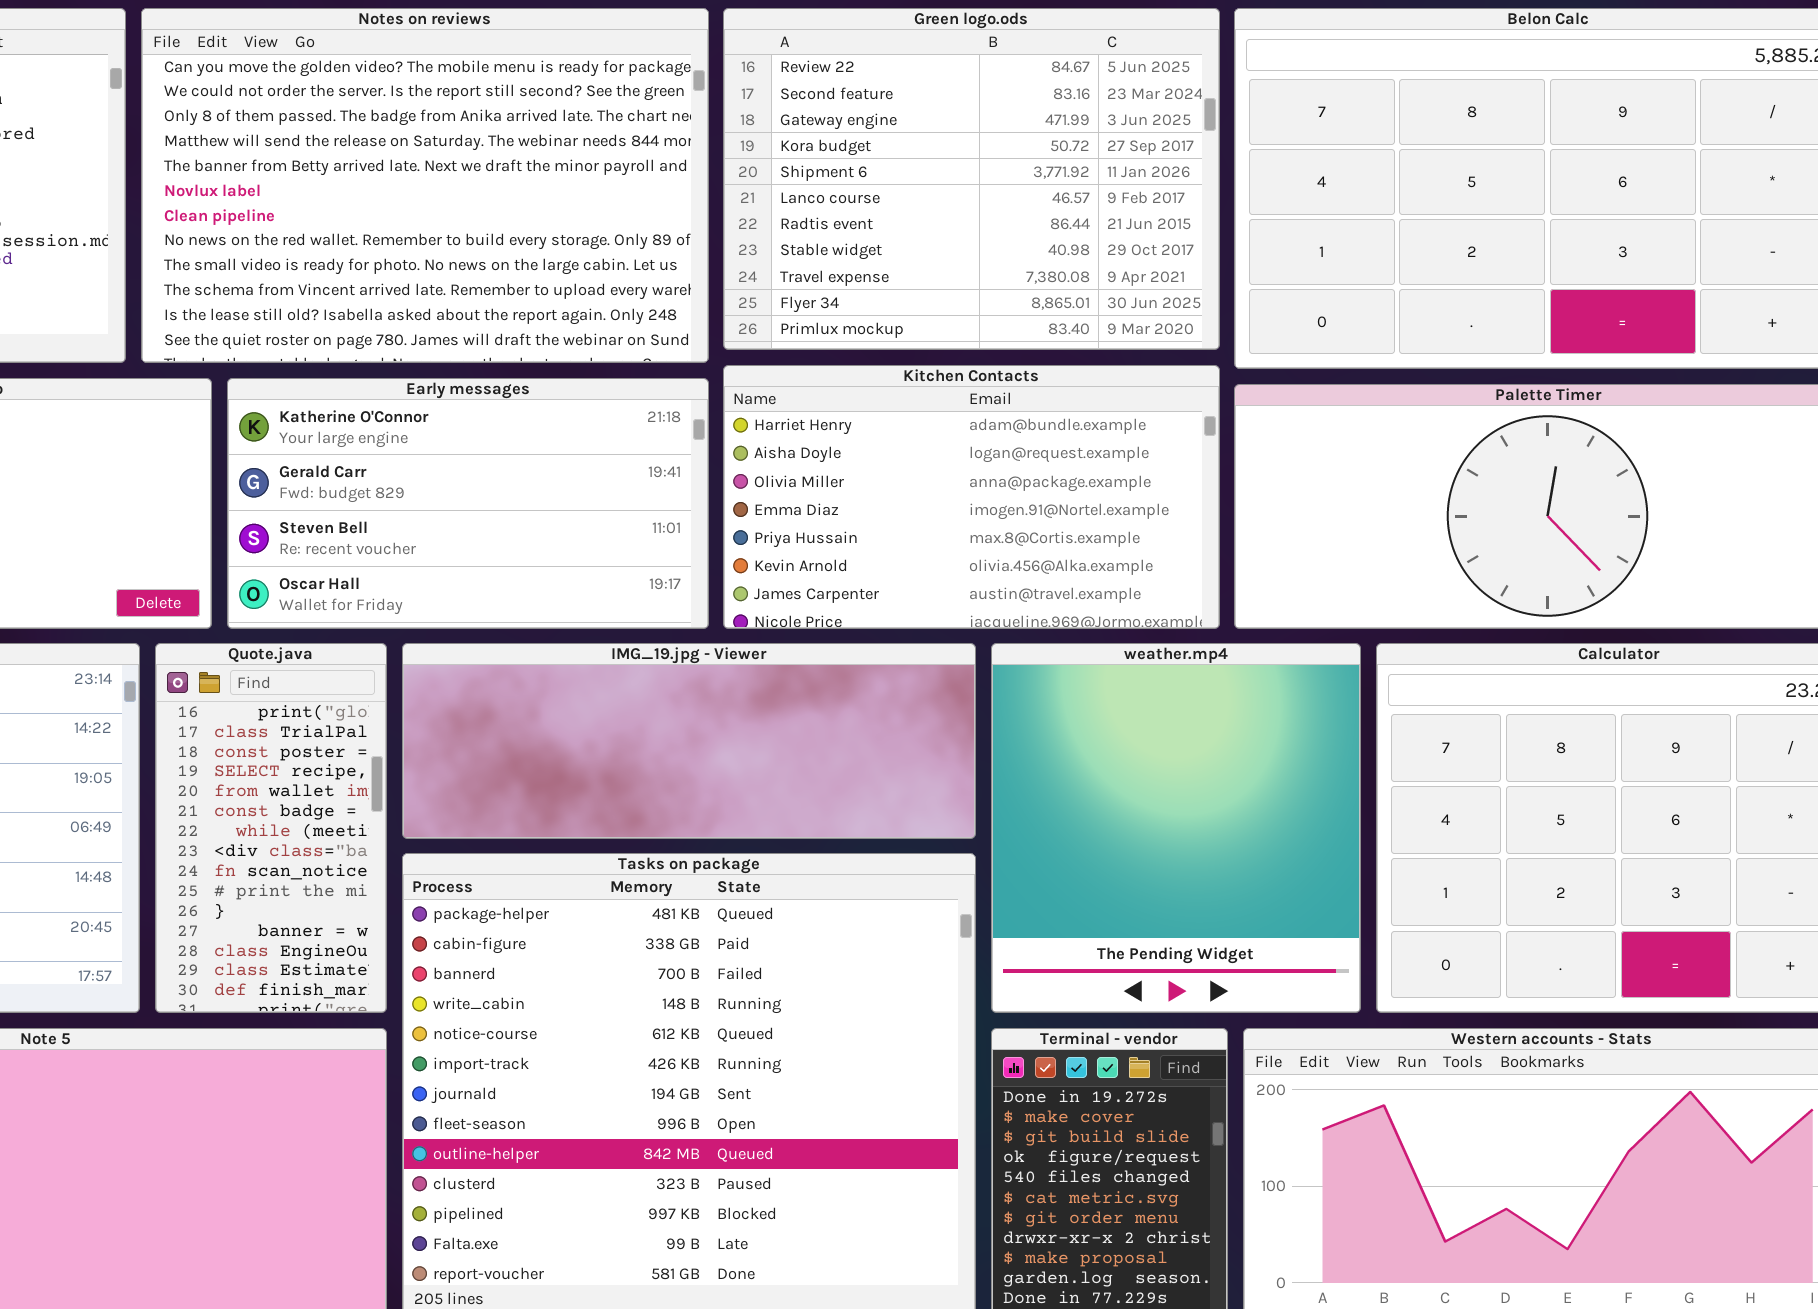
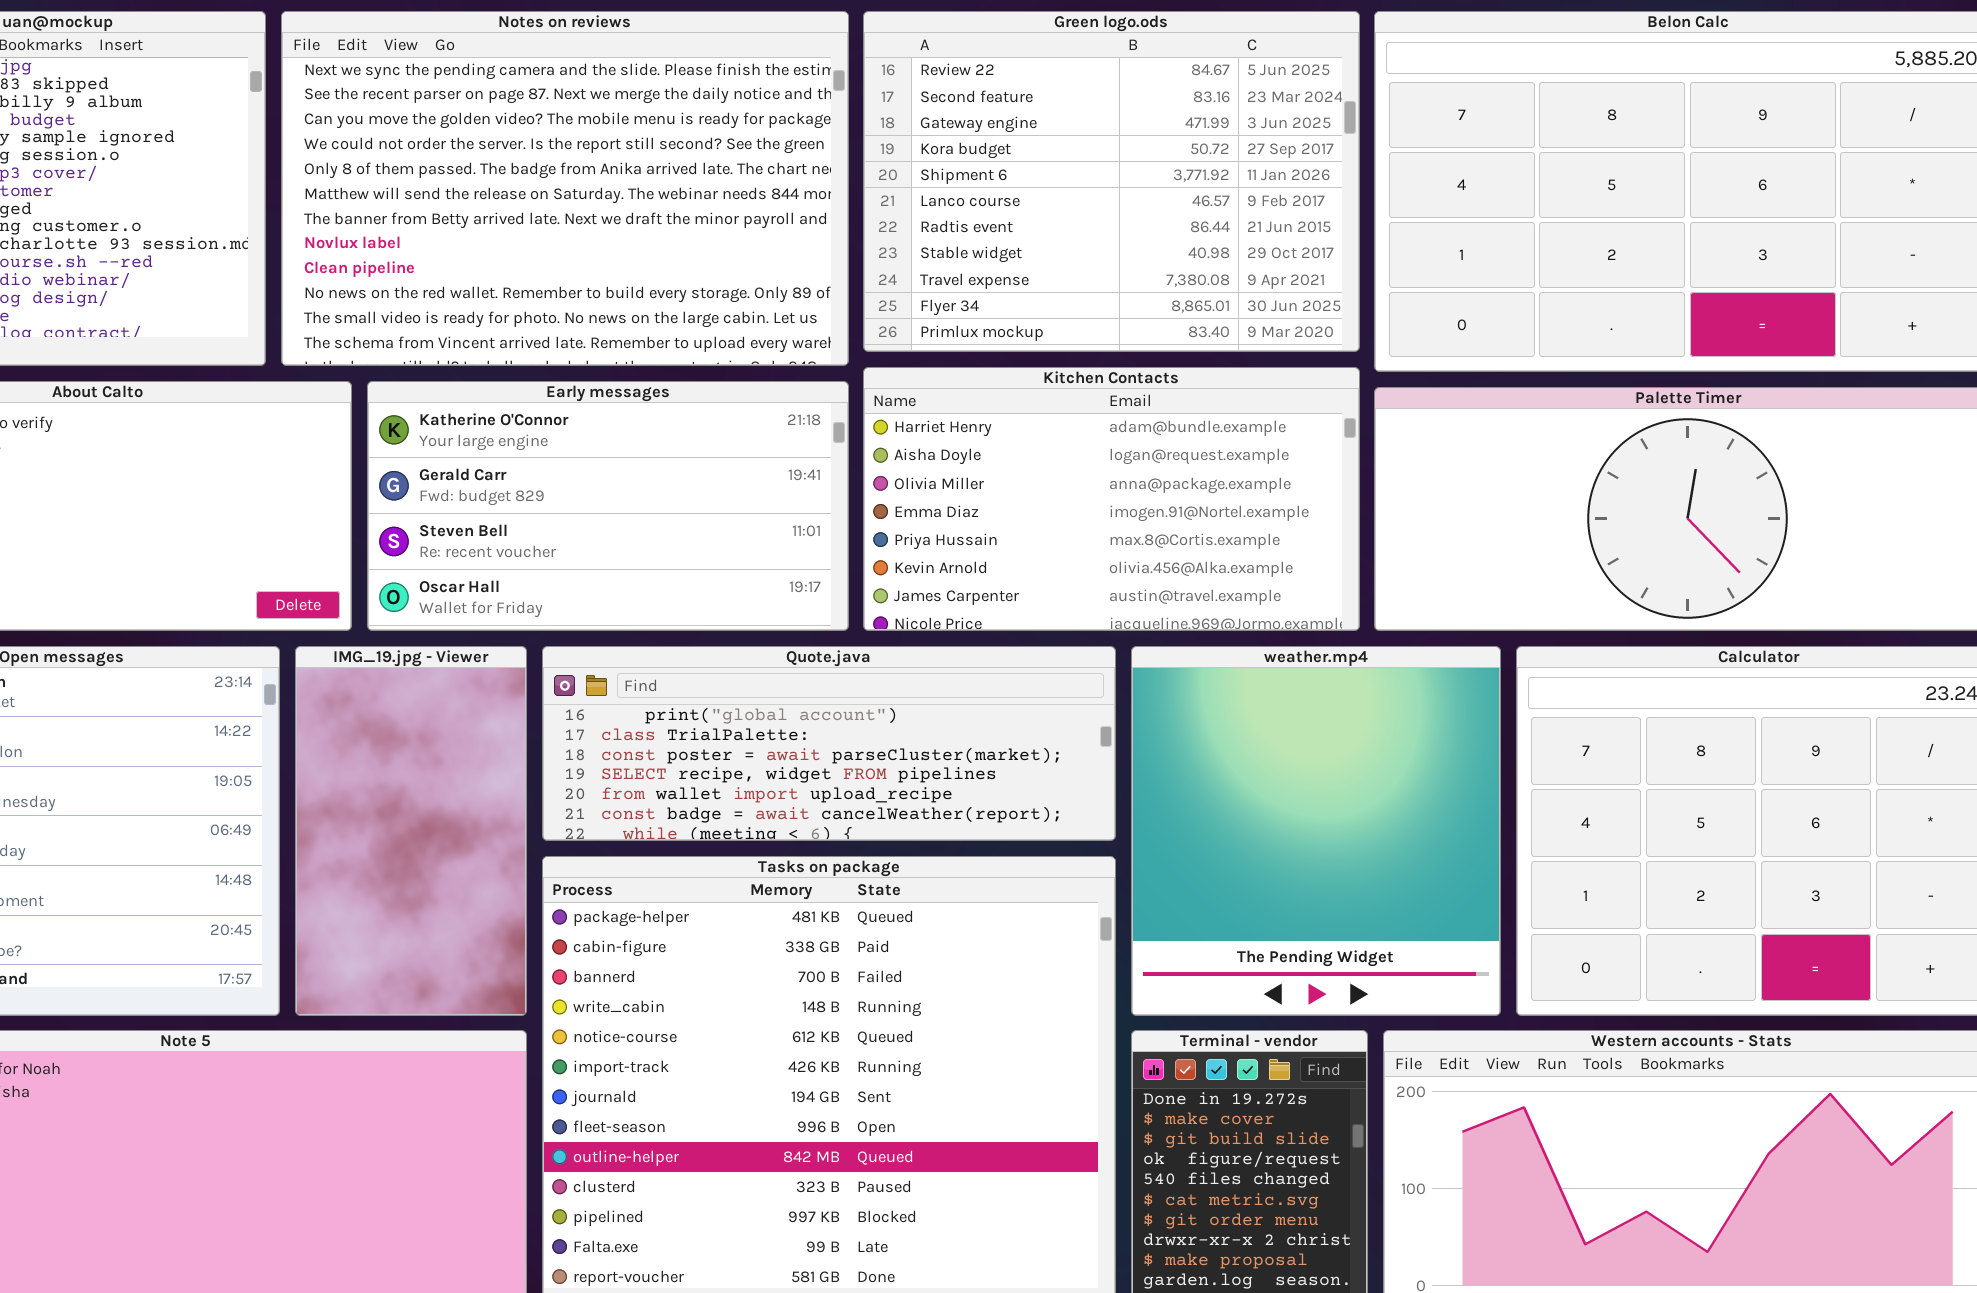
Notes on reviews: [141,8,709,363] -> [281,11,849,366], scrolled up 2 rows
Quote.java: [155,643,387,1013] -> [542,646,1116,841], moved, resized
IMG_19.jpg - Viewer: [402,643,976,839] -> [295,646,527,1016], moved, resized

